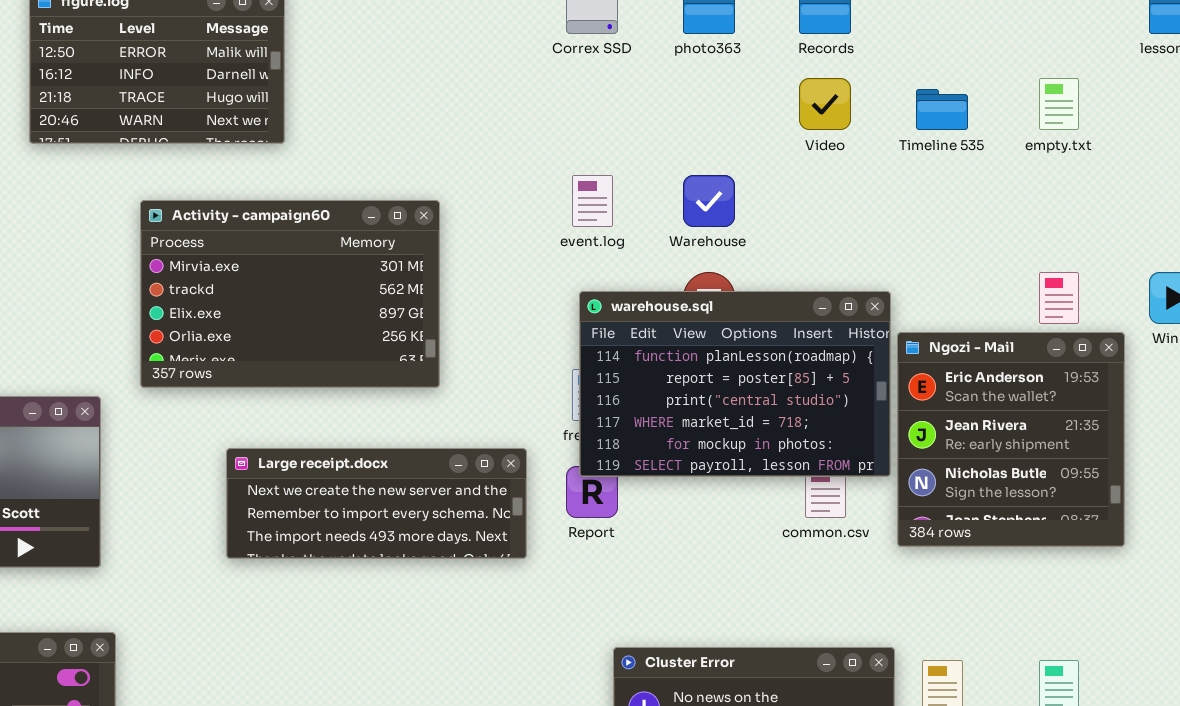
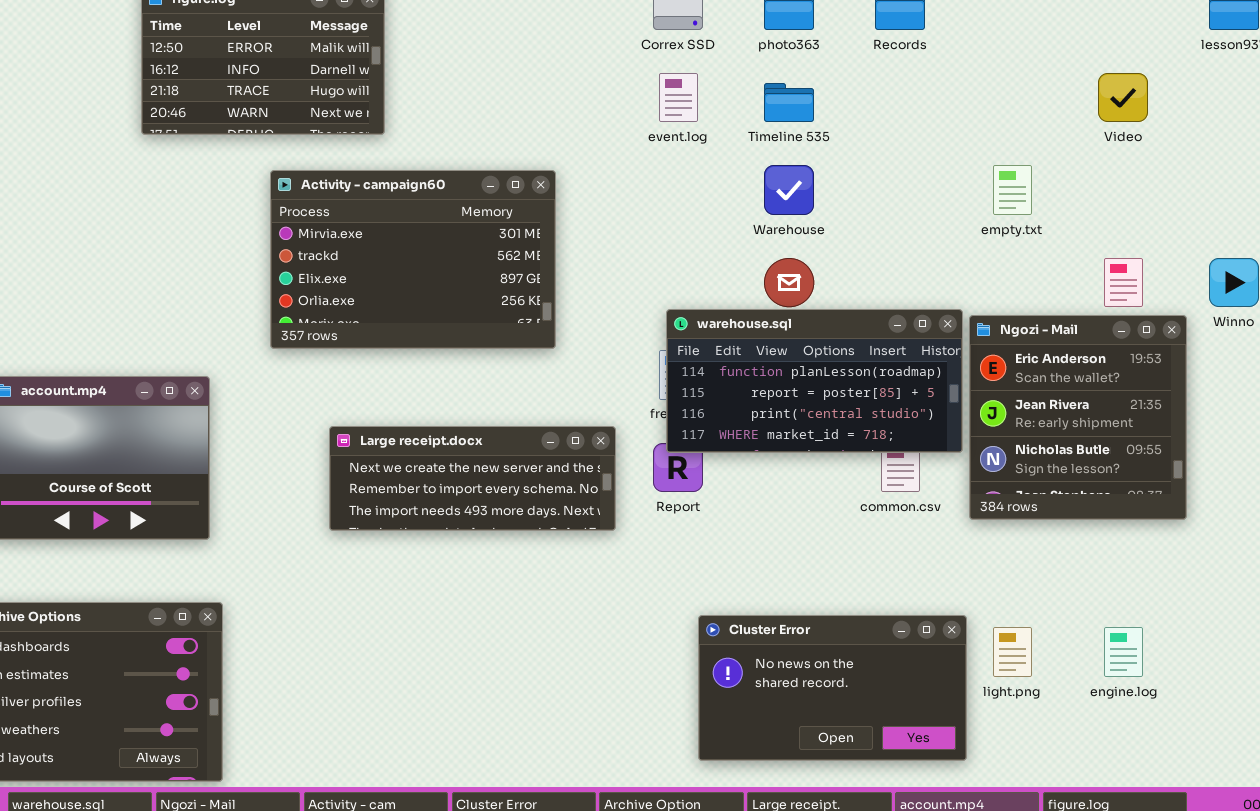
Video: [799,78,851,130] -> [1098,73,1148,122], moved
empty.txt: [1039,78,1079,130] -> [993,165,1032,215], moved
Timeline 535: [916,89,968,130] -> [764,83,814,122], moved
event.log: [572,175,613,227] -> [659,73,698,122], moved
Activity - campaign60: [140,200,440,388] -> [270,170,556,349], moved
warehouse.sql: [579,291,891,477] -> [666,309,963,453], resized

